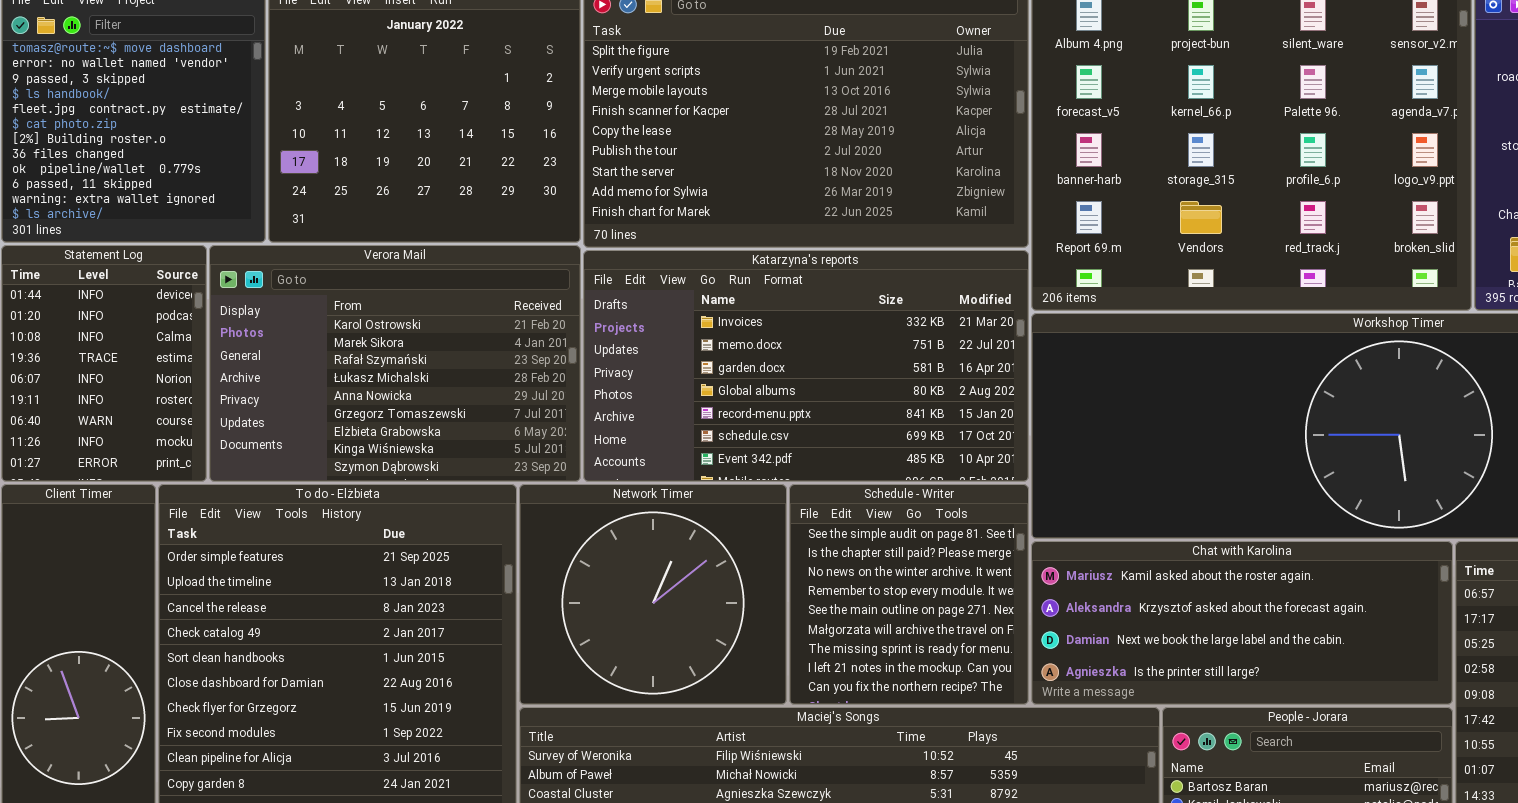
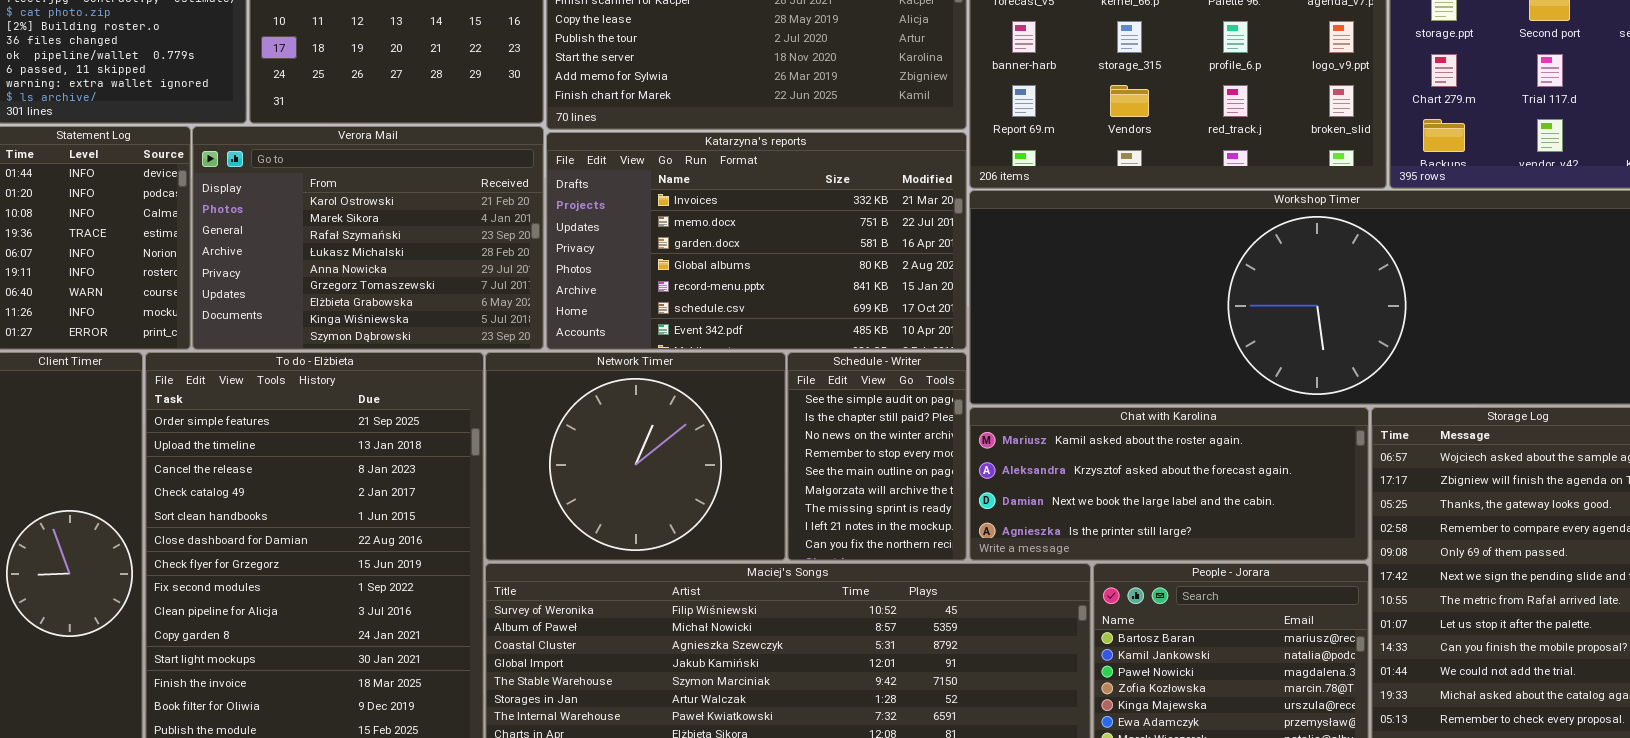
Network Timer: [519,484,787,705] -> [485,352,786,561], resized
Schedule - Writer: [789,484,1029,705] -> [787,352,967,561], resized

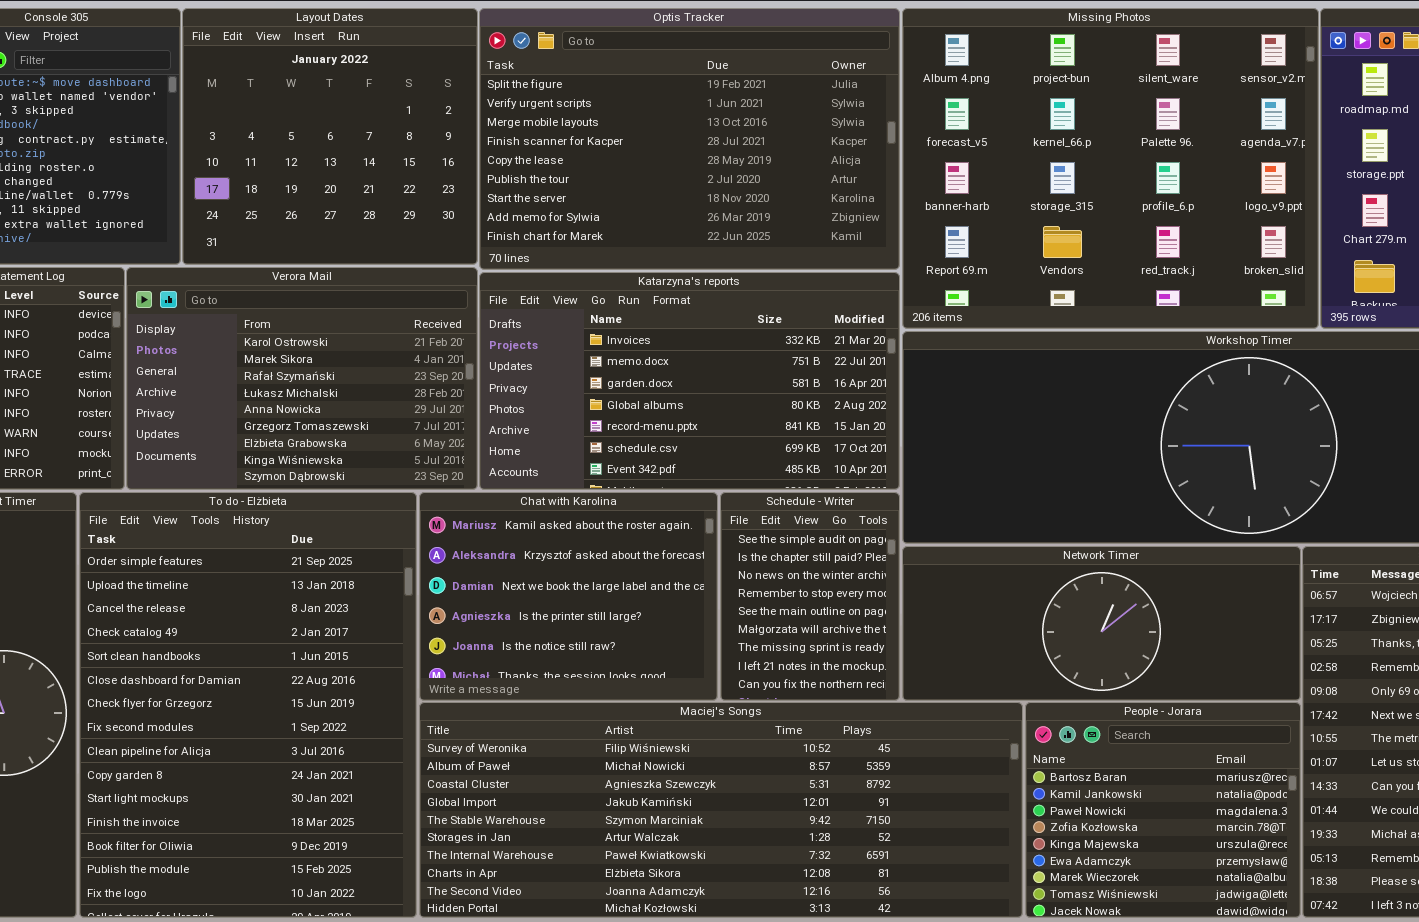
Network Timer: [485,352,786,561] -> [902,546,1301,701], moved, resized
Chat with Karolina: [969,407,1369,561] -> [419,492,718,701], moved, resized

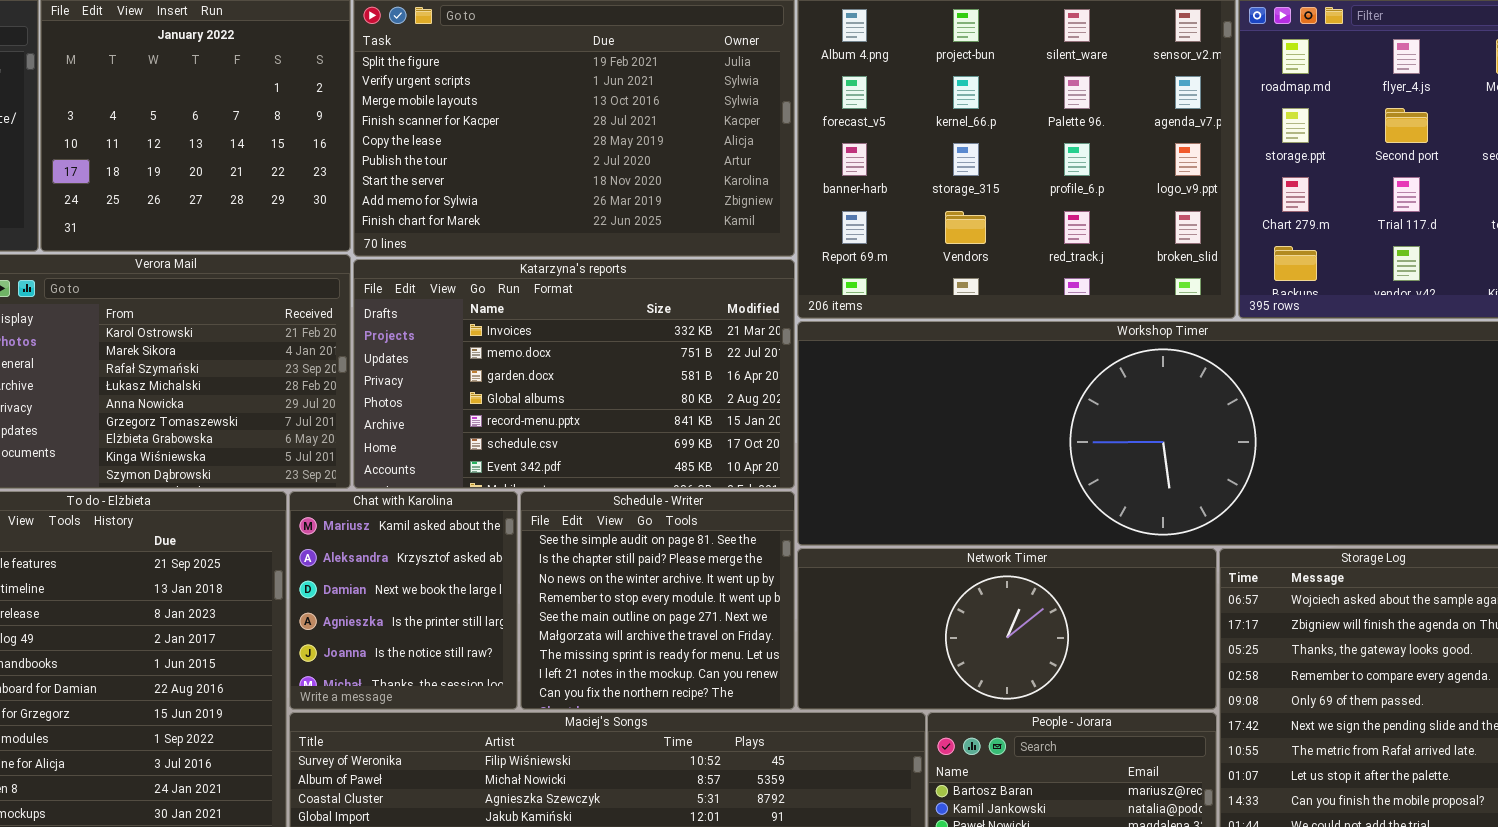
Chat with Karolina: [419,492,718,701] -> [289,491,518,710], resized
Schedule - Writer: [720,492,900,701] -> [520,491,795,710], resized

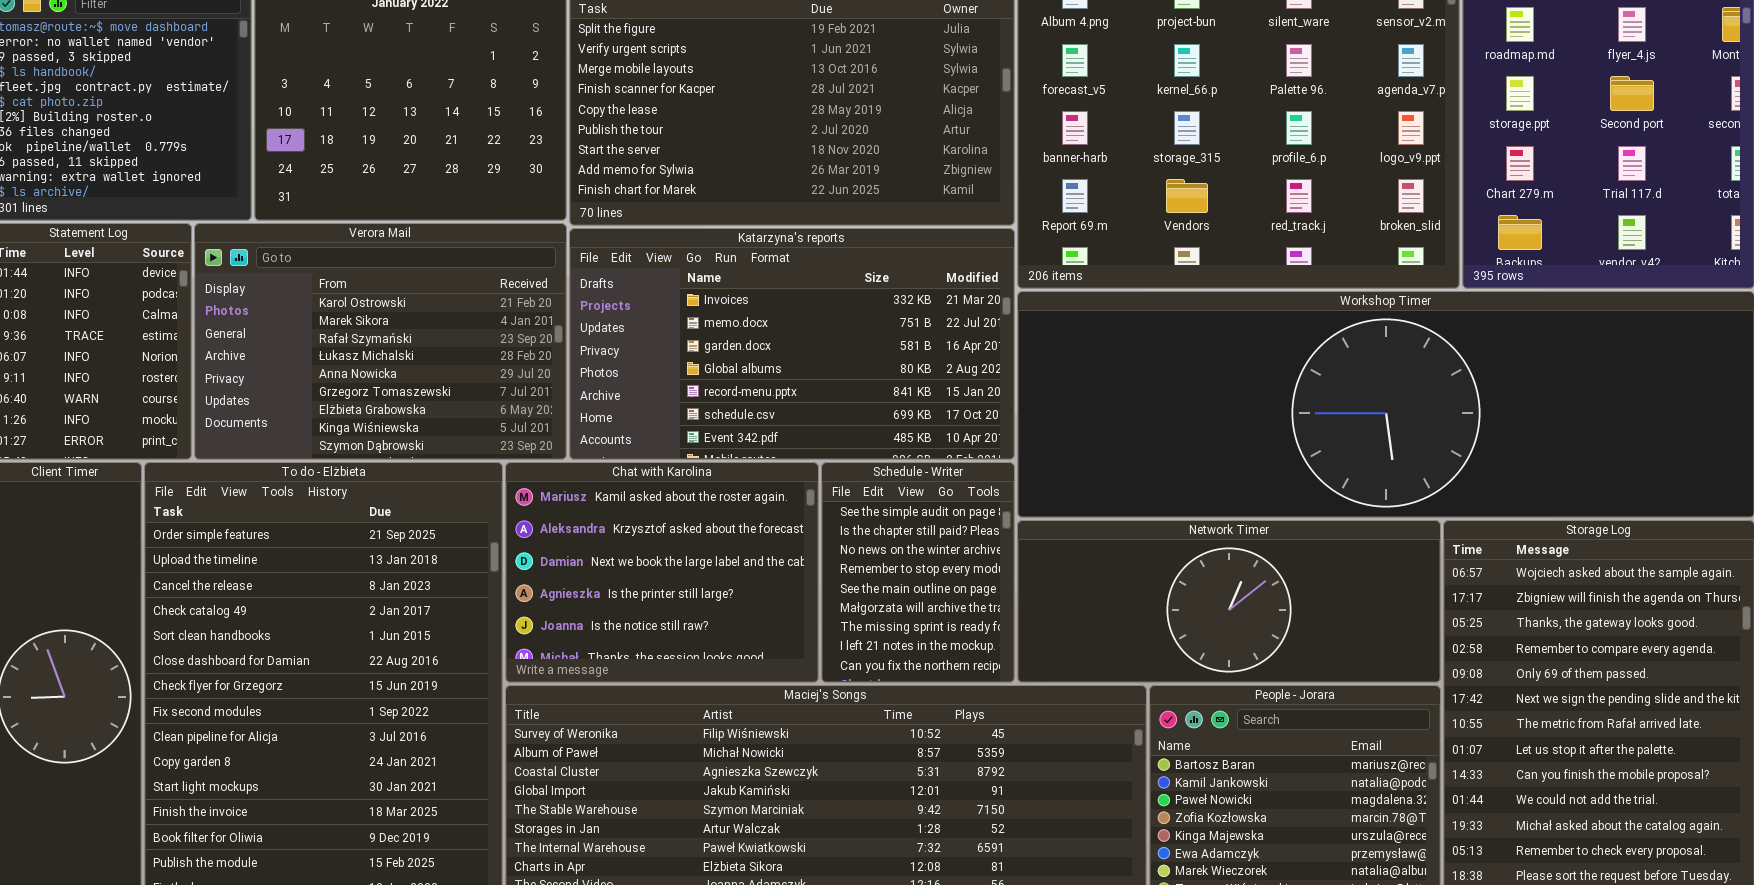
Chat with Karolina: [289,491,518,710] -> [505,462,819,683], resized
Schedule - Writer: [520,491,795,710] -> [821,462,1015,683], resized

